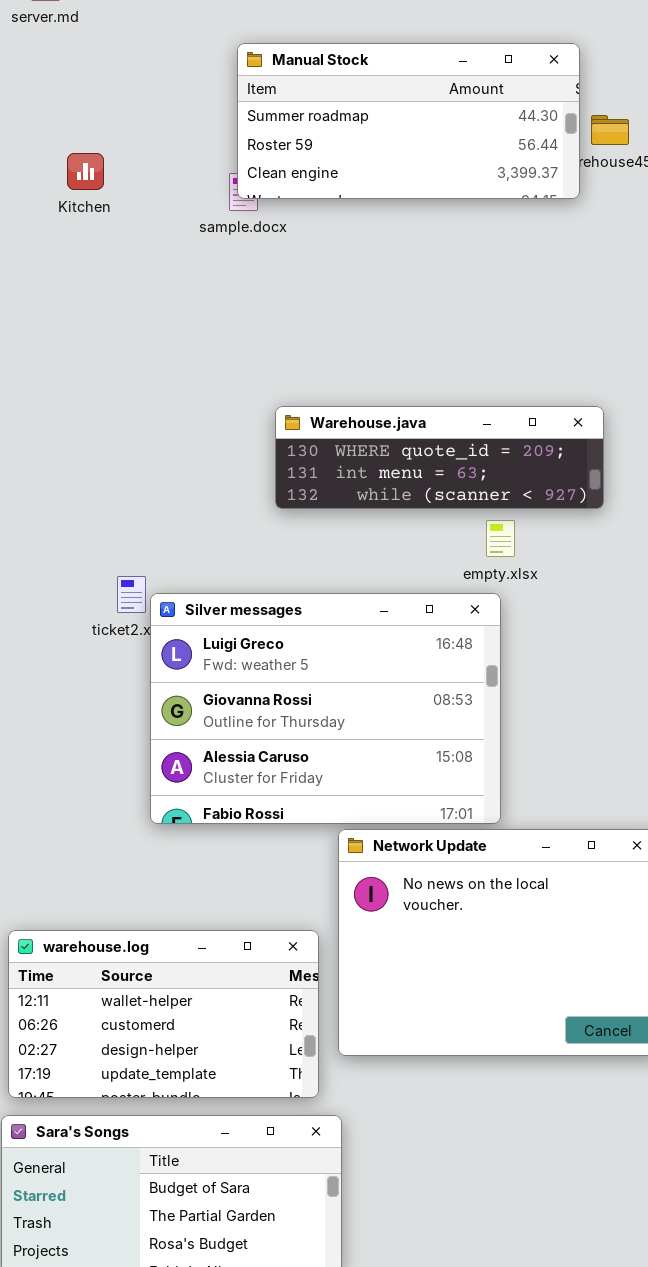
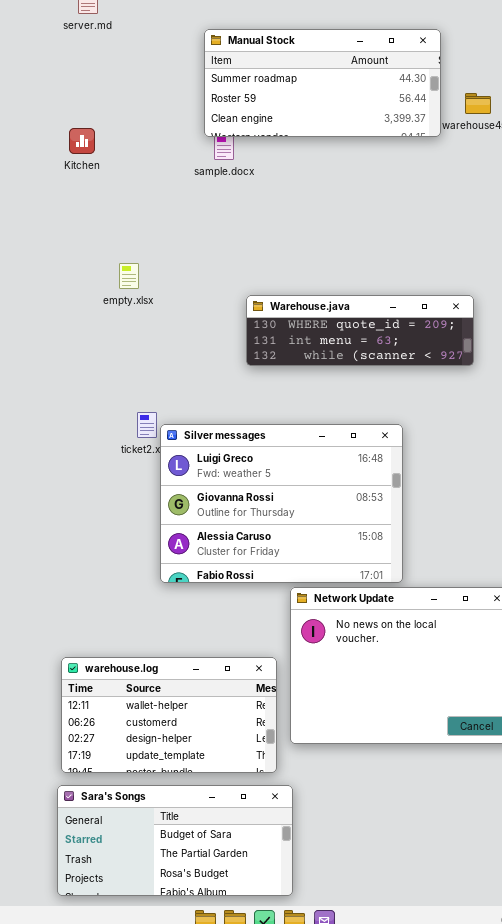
Manual Stock: [237,43,580,199] -> [204,29,441,137], moved
Kitchen: [67,153,104,190] -> [69,128,95,154], moved
empty.xlsx: [486,520,515,557] -> [119,263,139,289], moved

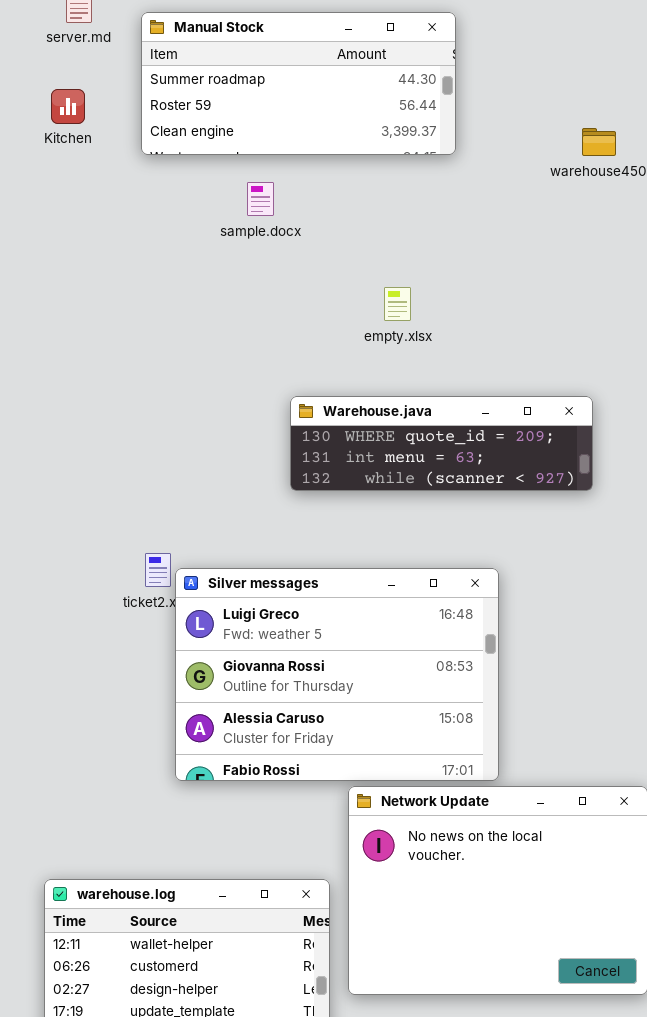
Manual Stock: [204,29,441,137] -> [141,12,456,155], moved
Kitchen: [69,128,95,154] -> [51,89,85,124], moved
empty.xlsx: [119,263,139,289] -> [384,287,411,321], moved

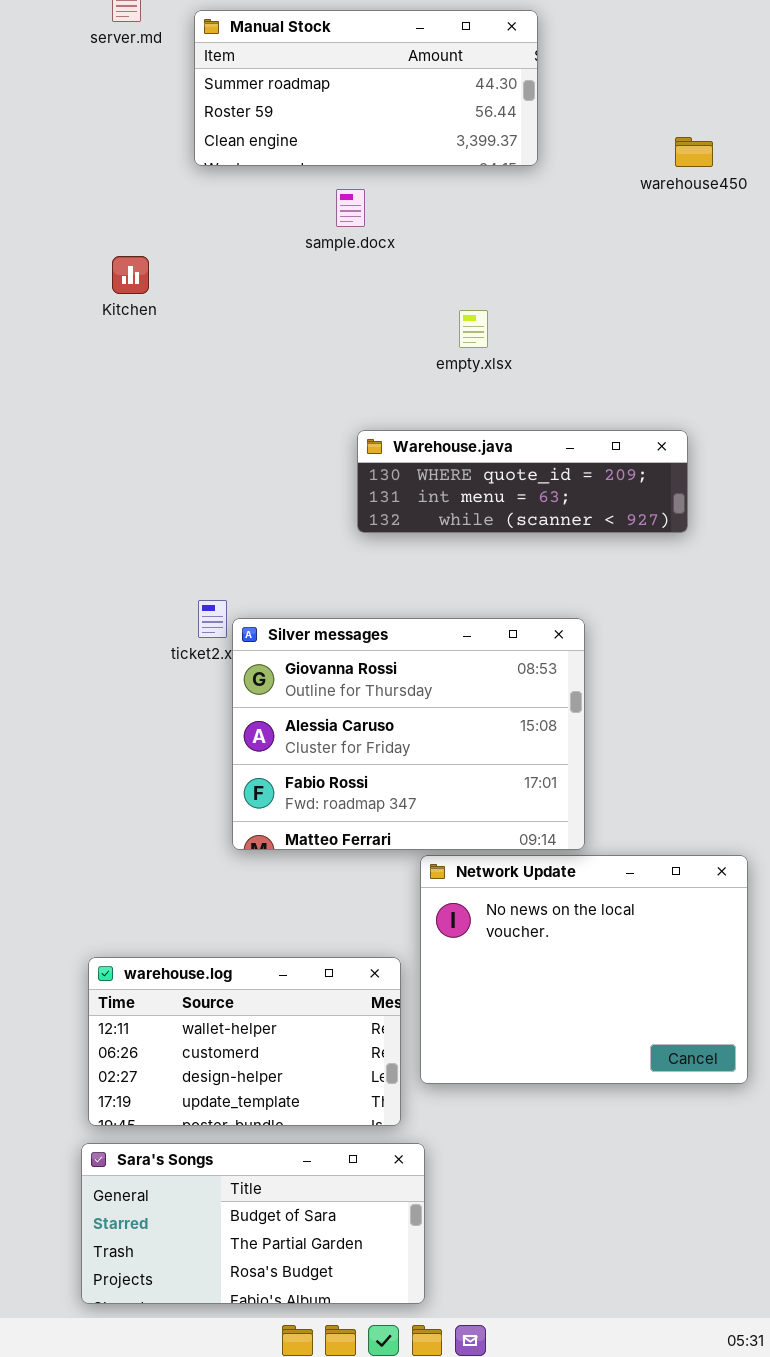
Kitchen: [51,89,85,124] -> [112,256,149,294], moved
sample.docx: [247,182,274,216] -> [336,189,365,227], moved
Silver messages: [175,568,499,781] -> [232,618,585,850], scrolled down 1 row

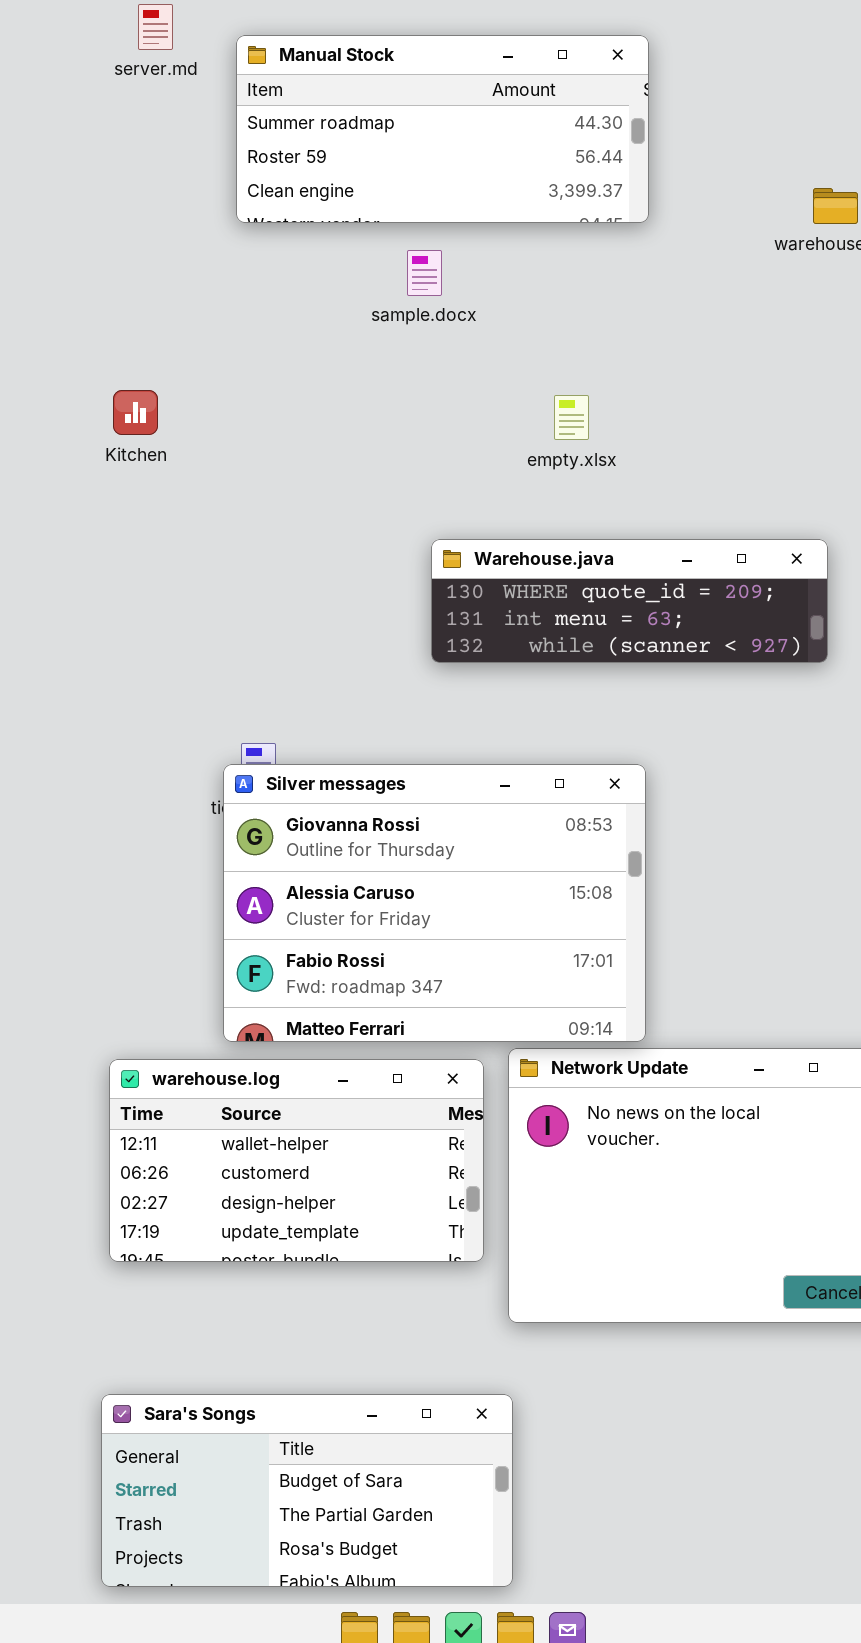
Kitchen: [112,256,149,294] -> [113,390,158,435], moved
Silver messages: [232,618,585,850] -> [223,764,646,1042], moved
warehouse.log: [88,957,401,1126] -> [109,1059,484,1262], moved

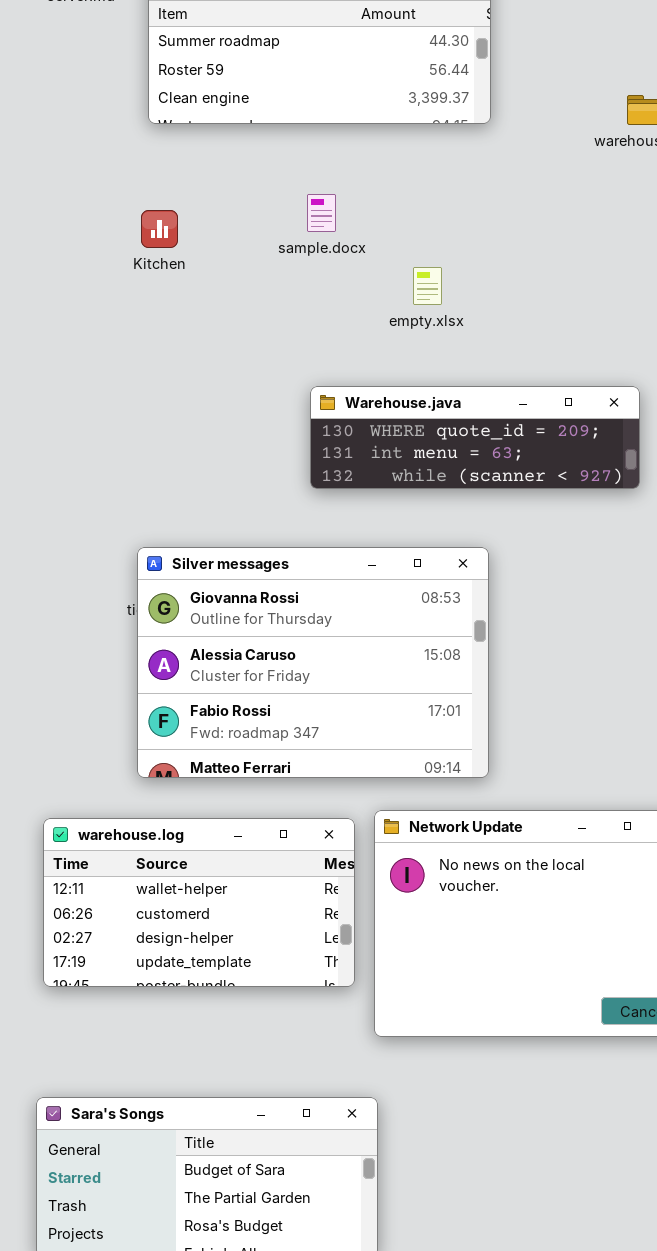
sample.docx: [407,250,442,296] -> [307,194,336,232], moved
Kitchen: [113,390,158,435] -> [141,210,178,248], moved
Silver messages: [223,764,646,1042] -> [137,547,489,778], moved

